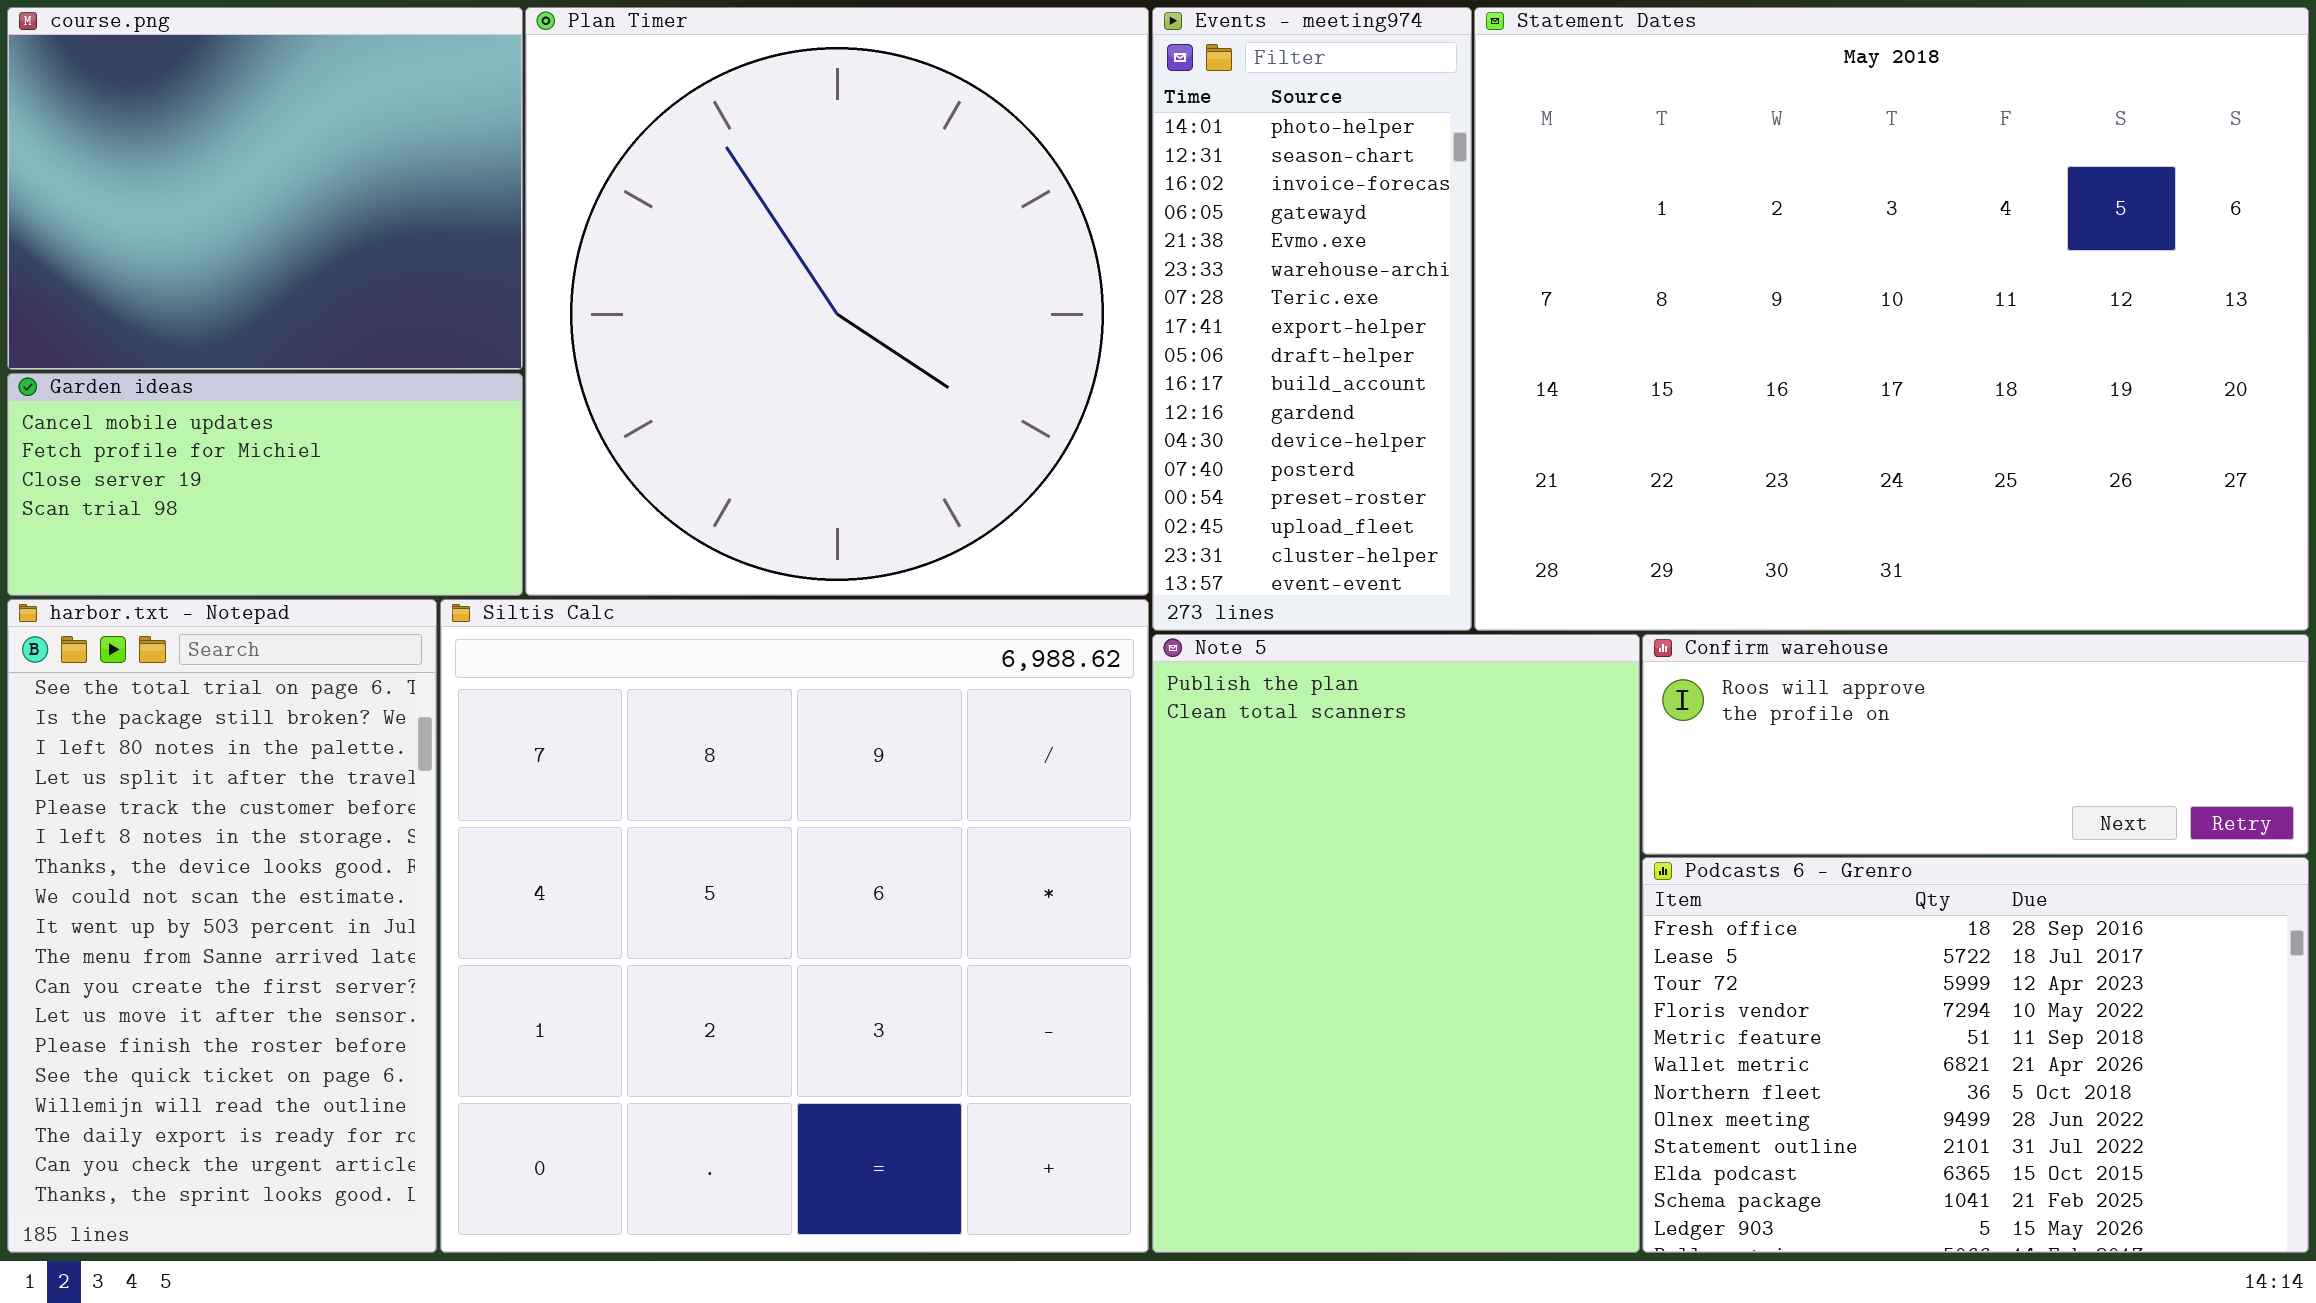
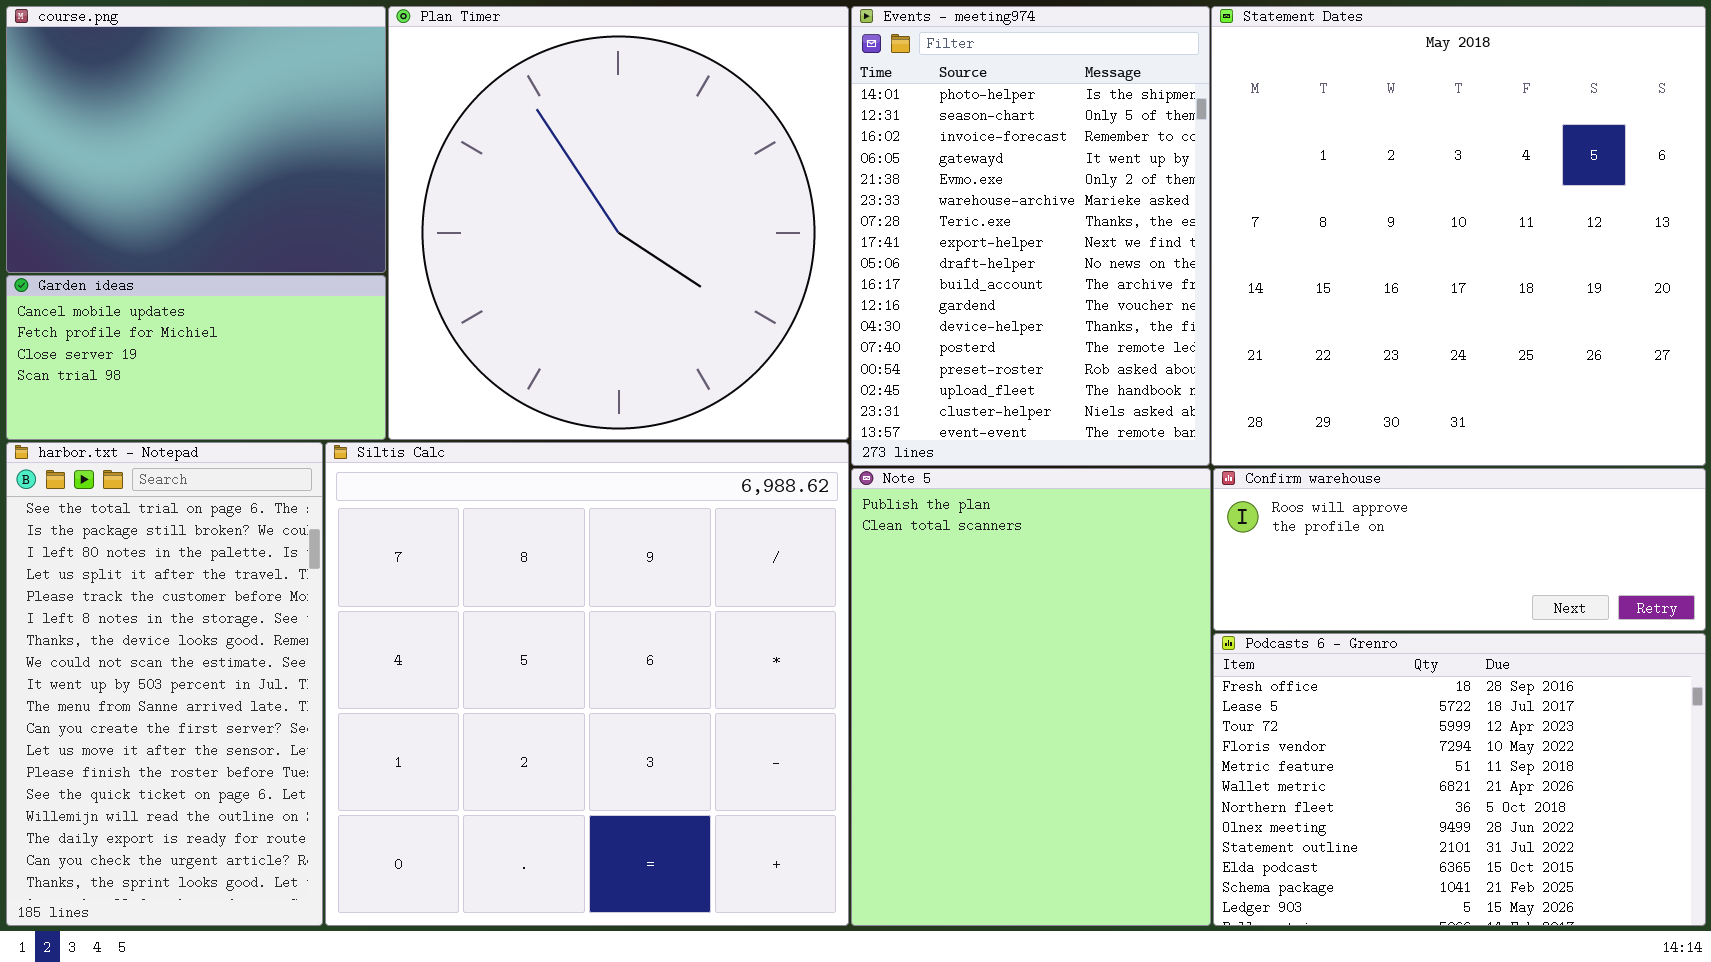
Events - meeting974: [1152,7,1472,631] -> [851,6,1210,466], resized
Statement Dates: [1474,7,2309,631] -> [1211,6,1706,466], resized

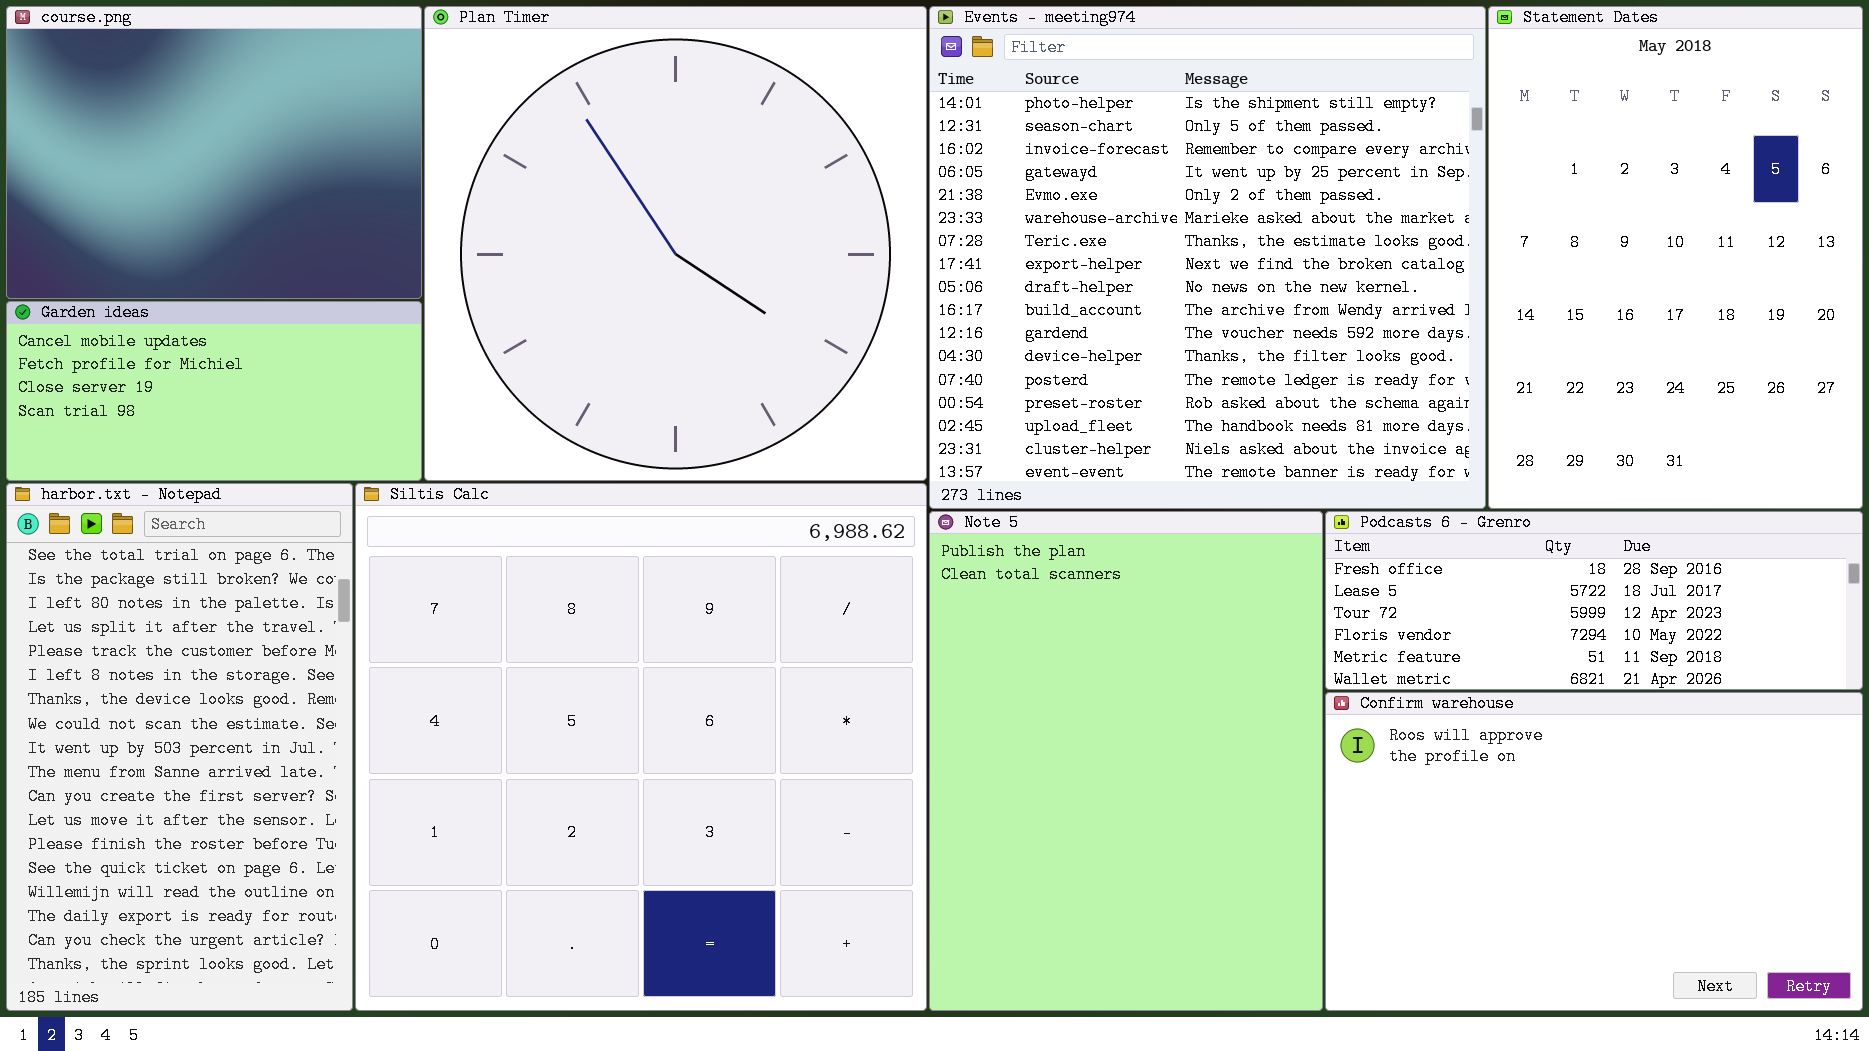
Events - meeting974: [851,6,1210,466] -> [929,6,1486,509], resized
Statement Dates: [1211,6,1706,466] -> [1488,6,1863,509], resized
Confirm warehouse: [1213,468,1706,631] -> [1325,692,1863,1011], moved, resized
Podcasts 6 - Grenro: [1213,633,1706,926] -> [1325,511,1863,690], moved, resized

